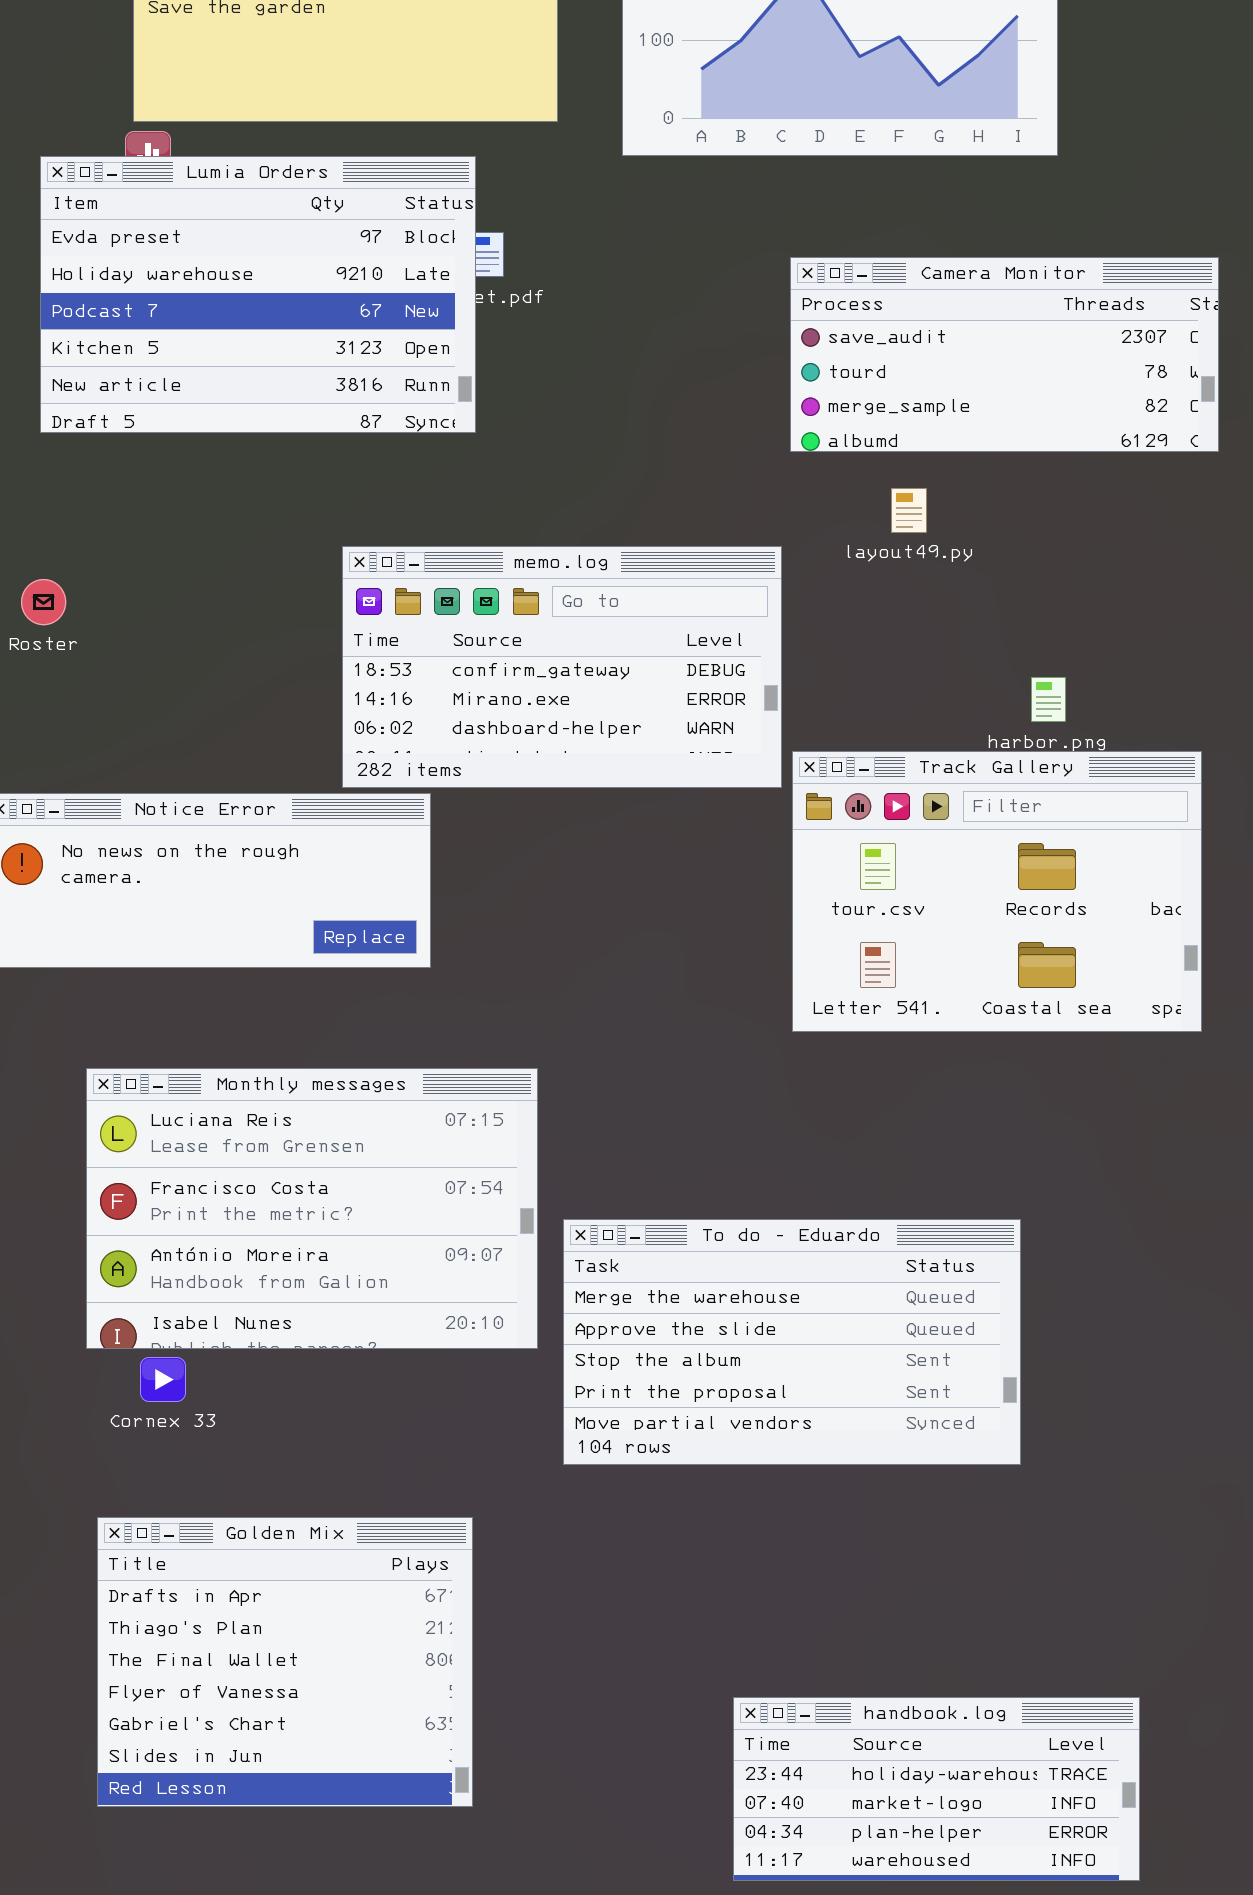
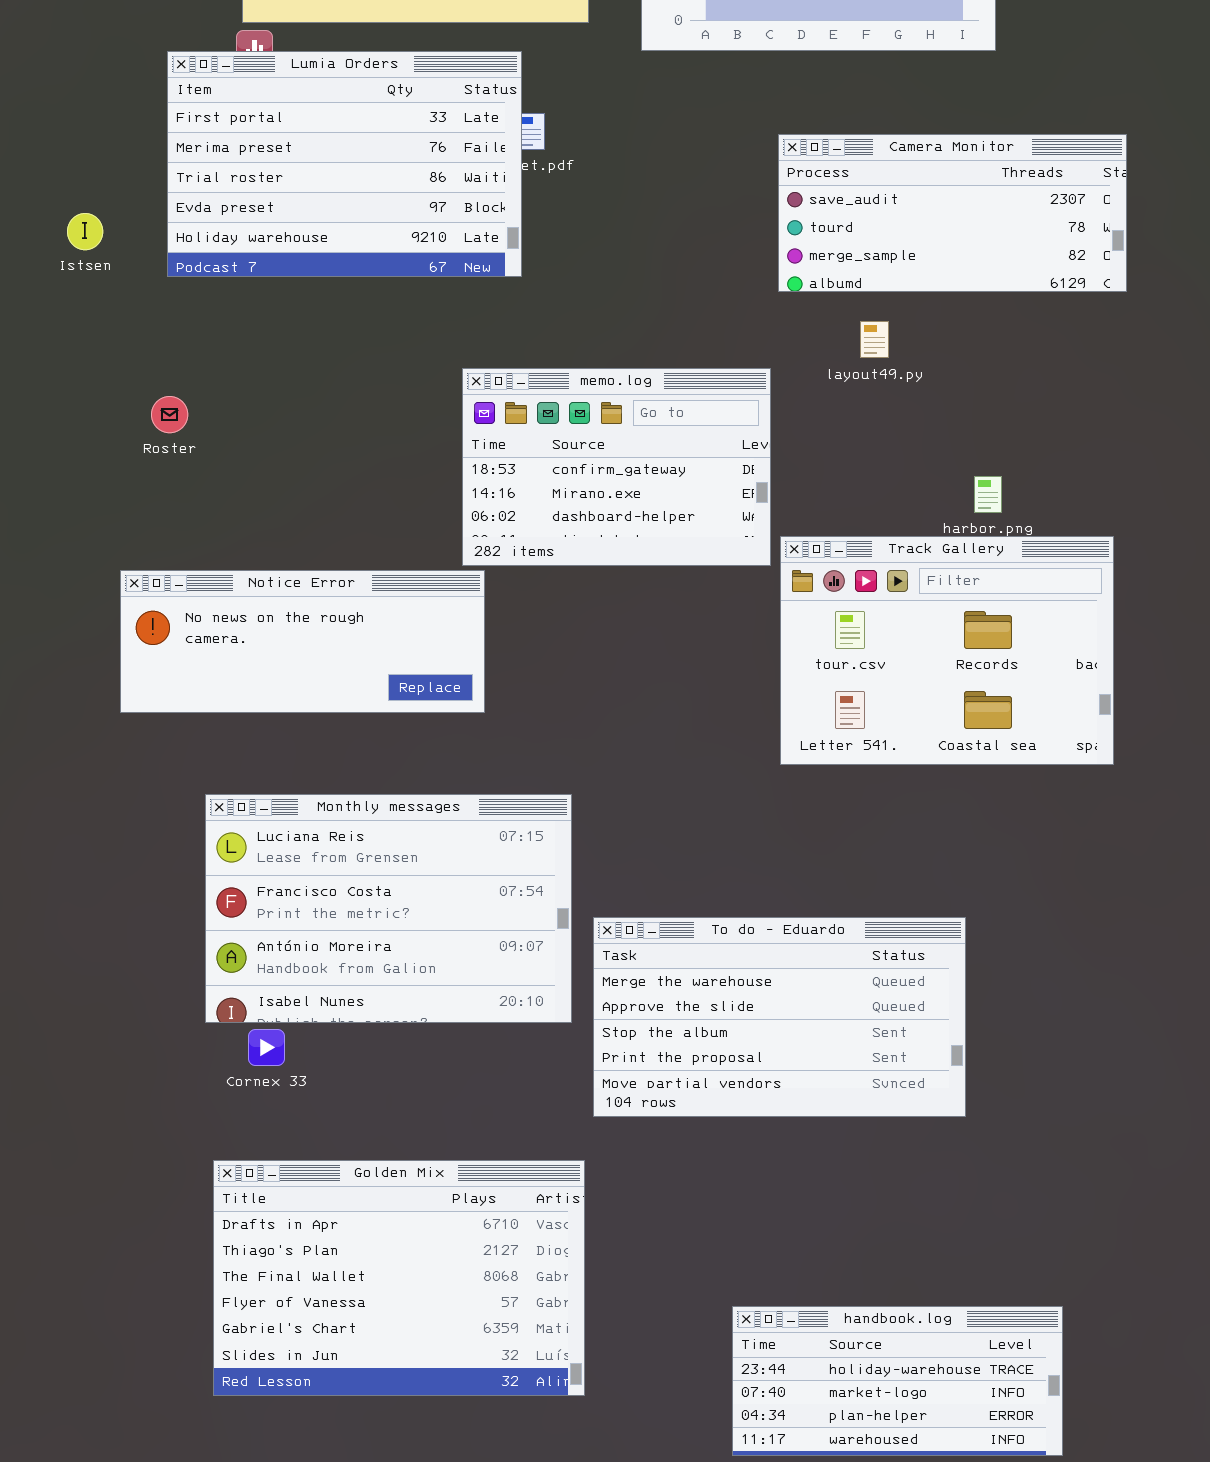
Lumia Orders: [40,156,476,433] -> [167,51,522,277], scrolled up 3 rows
memo.log: [342,546,782,788] -> [462,368,771,566], resized
Golden Mix: [97,1517,473,1807] -> [213,1160,585,1396], resized

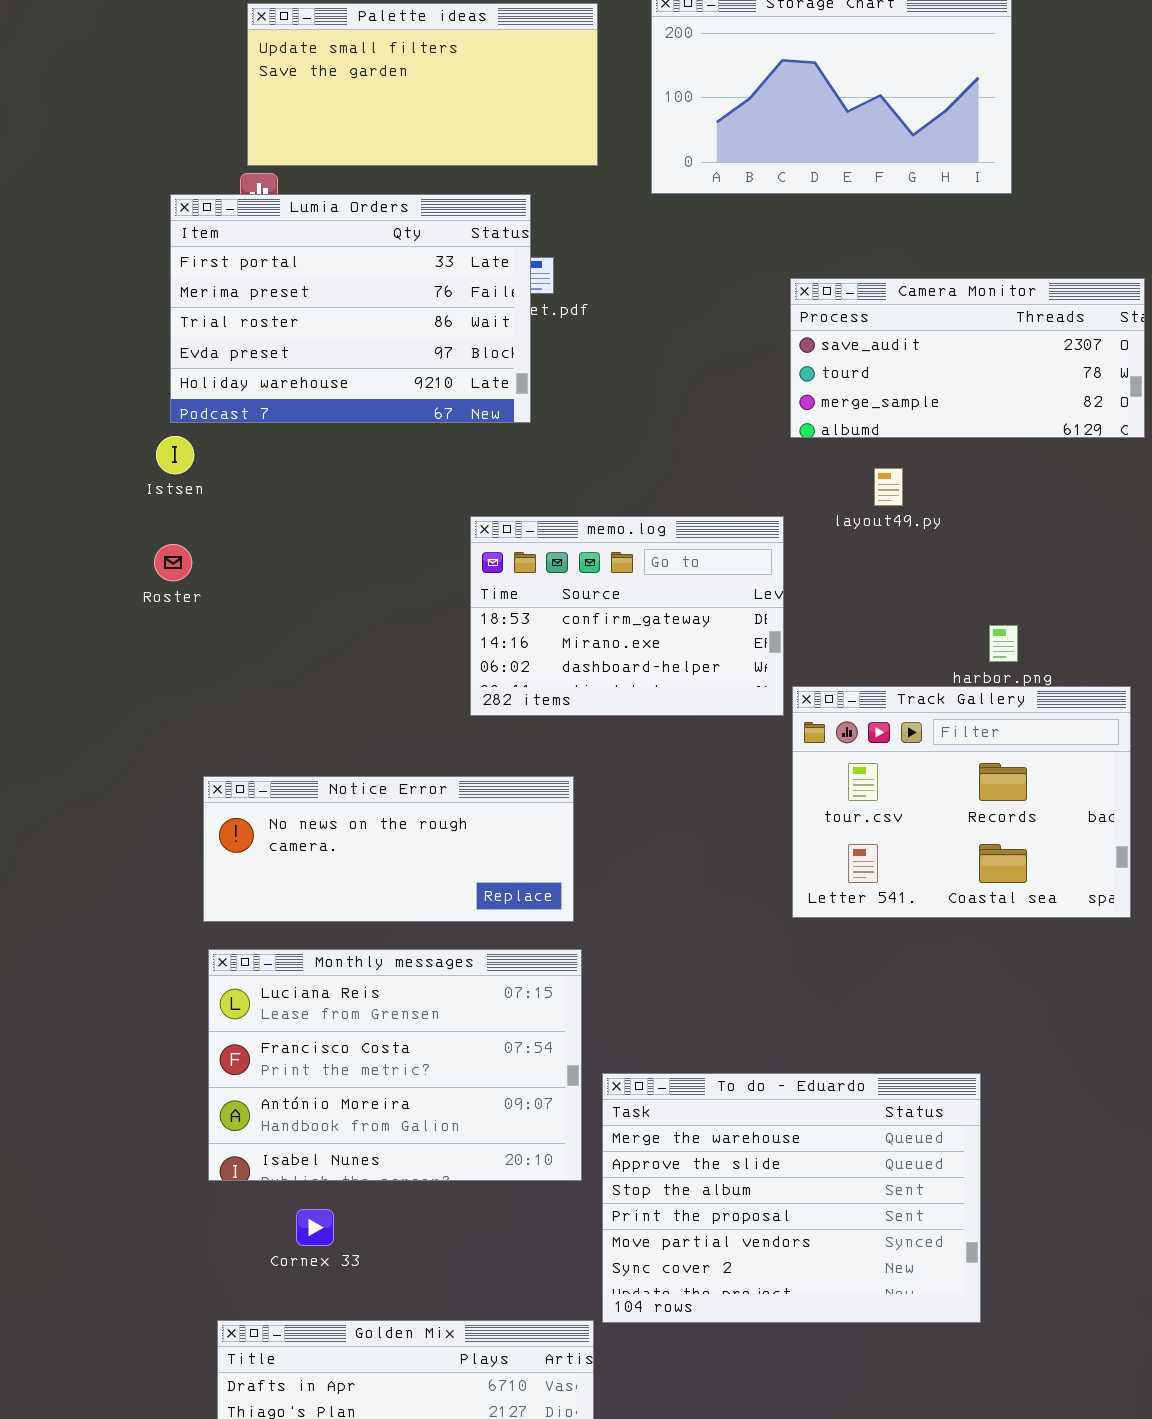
Istsen: [67,213,103,250] -> [156,436,194,474], moved
Notice Error: [120,570,485,713] -> [203,776,574,922], moved
To do - Eduardo: [593,917,966,1117] -> [602,1073,981,1323], resized
Cornex 33: [248,1029,285,1066] -> [296,1209,334,1246], moved

